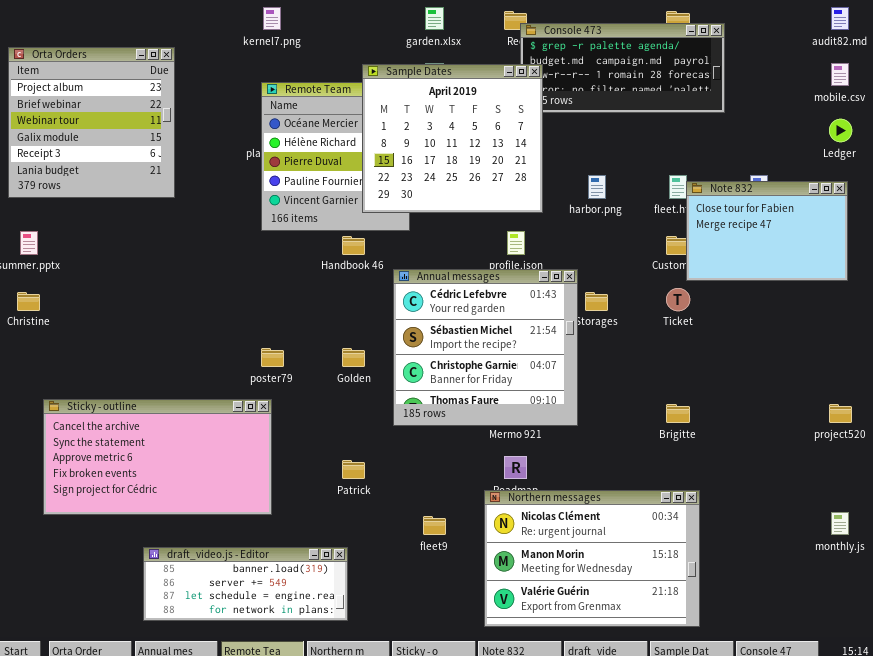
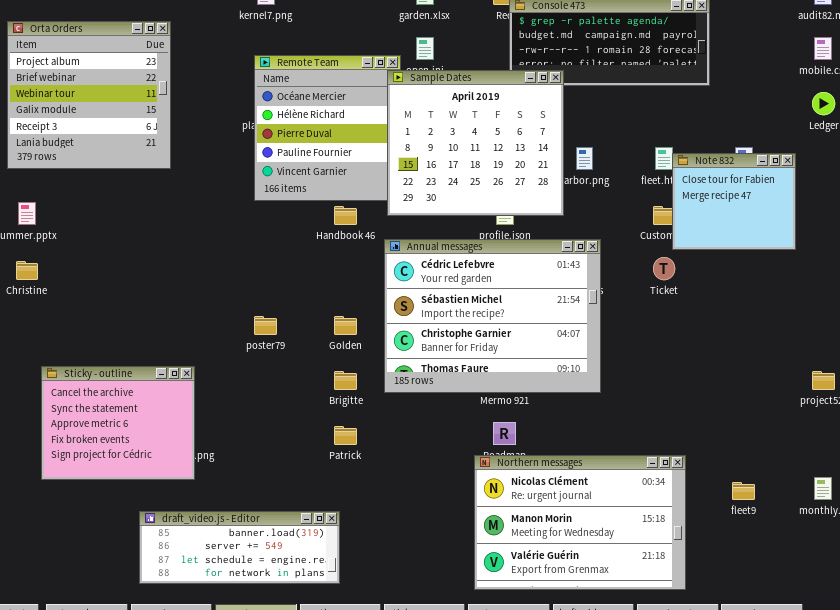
Sample Dates: [362,64,543,213] -> [387,70,564,216], moved
Note 832: [686,181,848,281] -> [672,153,796,250], resized
Annual messages: [393,269,578,426] -> [384,239,601,393], resized
Sticky - outline: [43,399,272,515] -> [41,366,195,480], resized
Brigitte: [666,404,690,423] -> [334,371,357,390], moved
fleet9: [423,516,446,535] -> [732,482,755,500], moved

